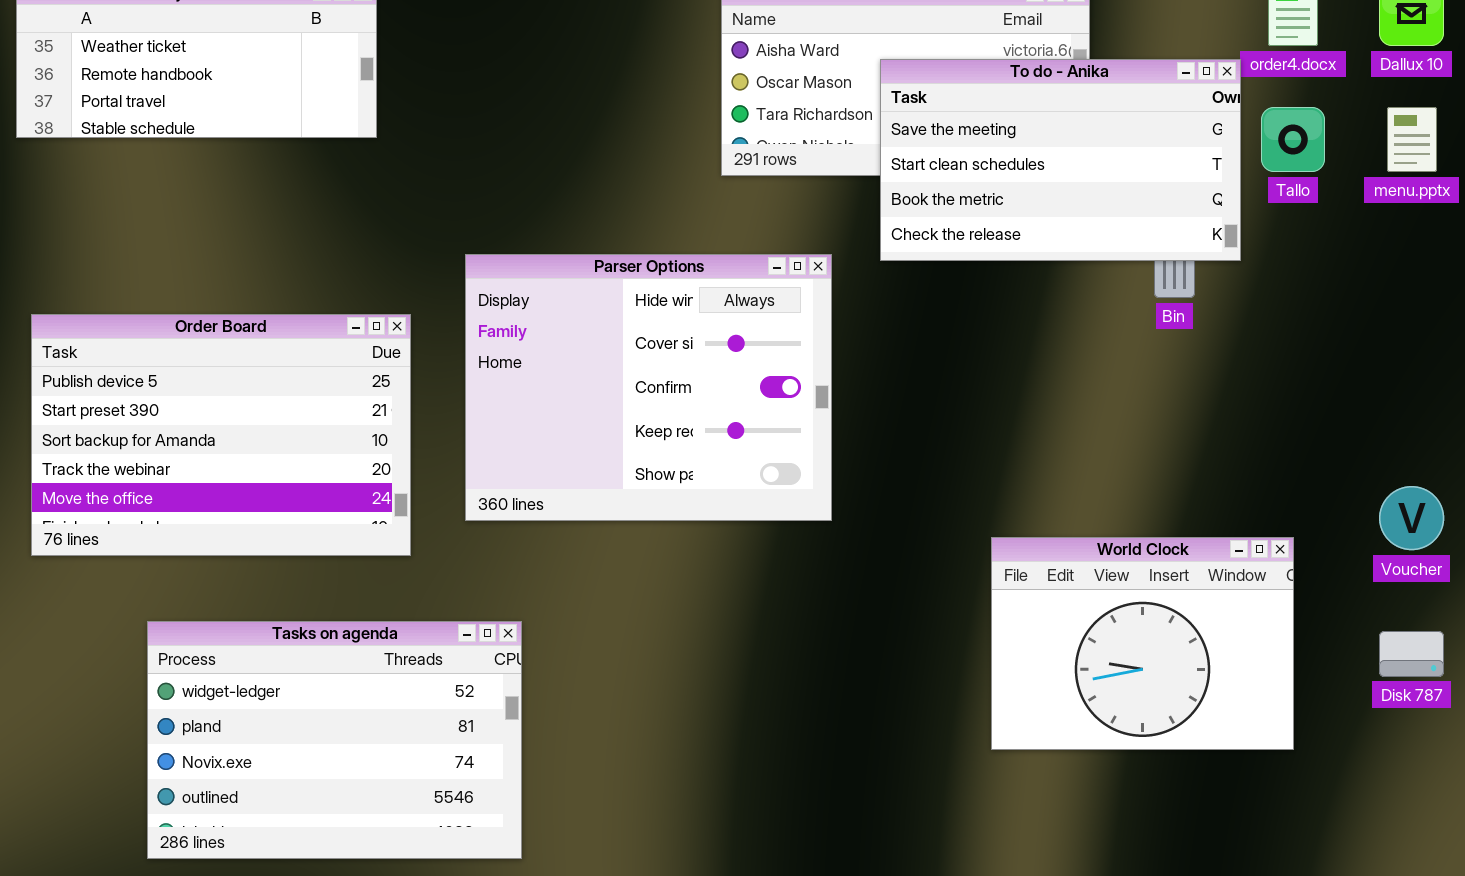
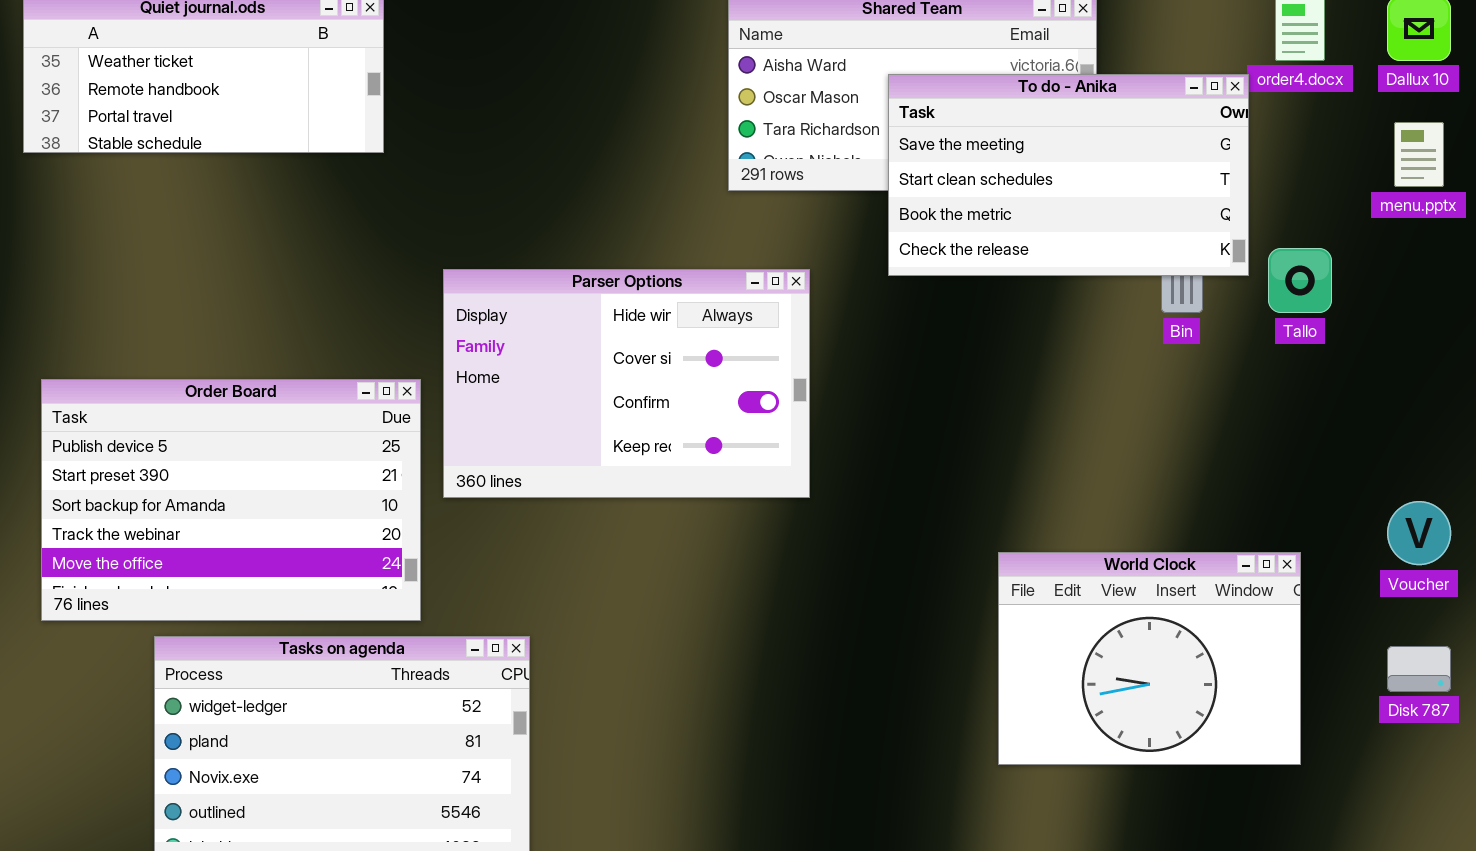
Tallo: [1261,107,1325,172] -> [1268,248,1332,313], moved
Parser Options: [465,254,832,521] -> [443,269,810,498], moved, resized
Order Board: [31,314,411,556] -> [41,379,421,621], moved

